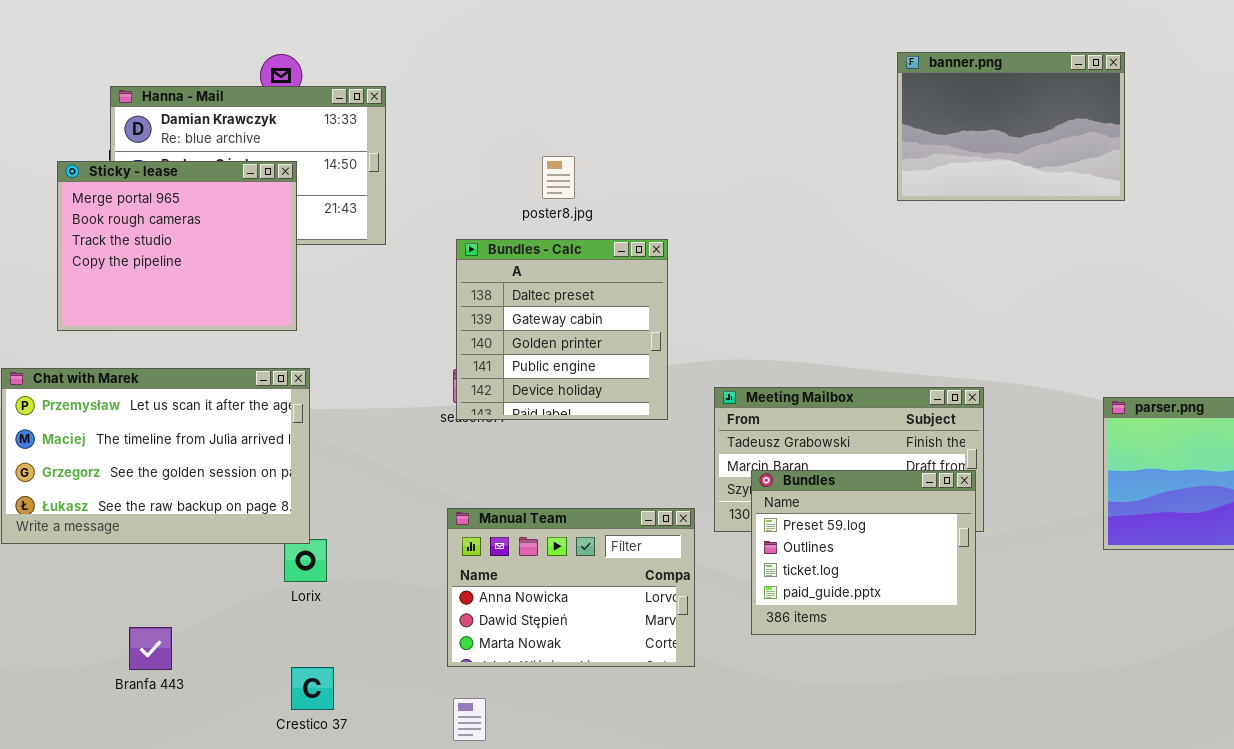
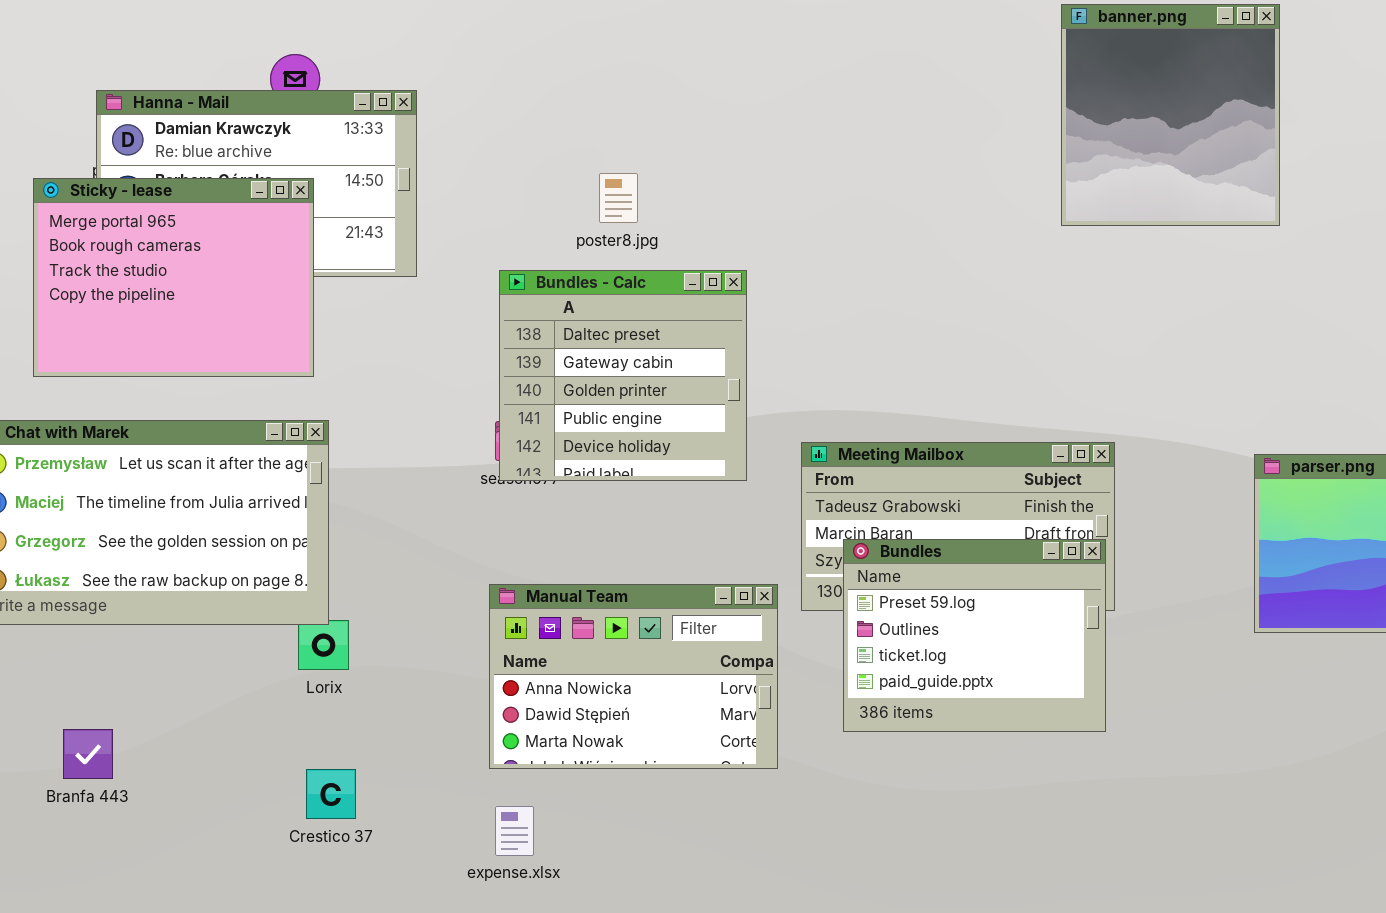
banner.png: [897,52,1125,201] -> [1061,4,1280,226], resized
Branfa 443: [129,627,172,670] -> [63,729,113,779], moved

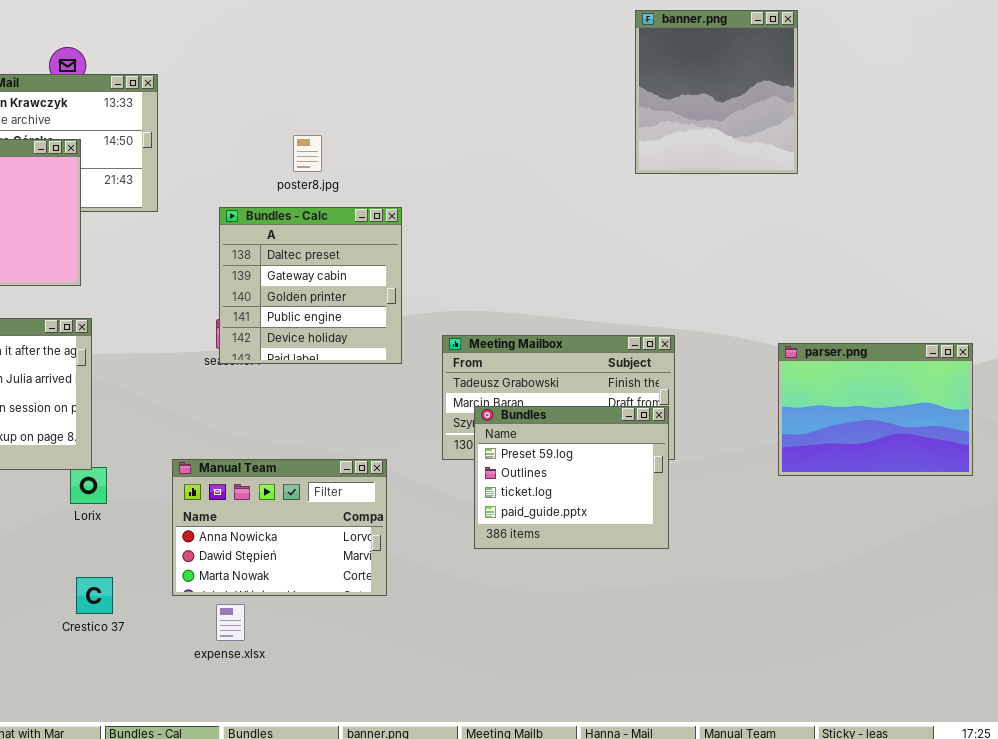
Manual Team: [489,584,778,769] -> [172,459,387,596], moved

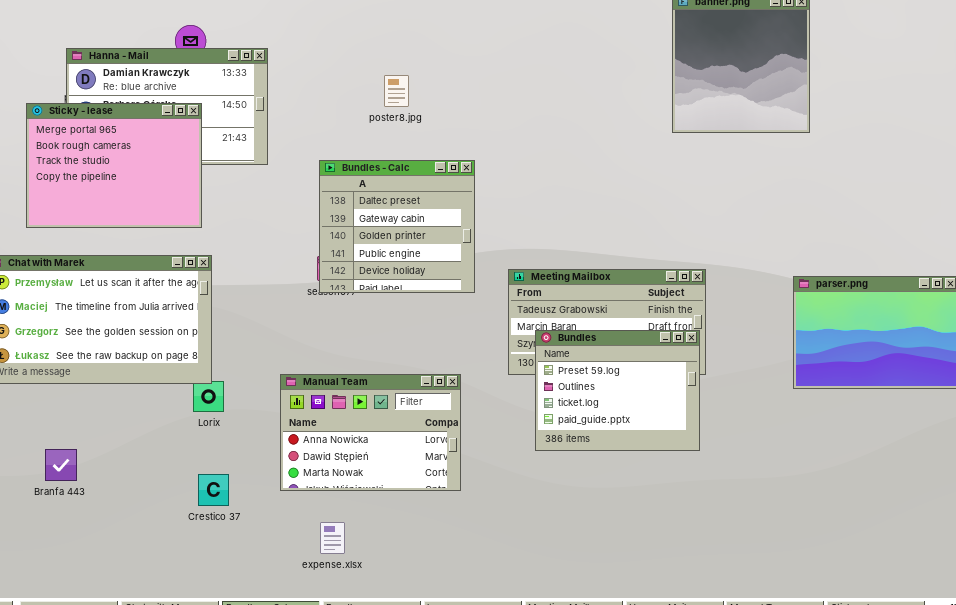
poster8.jpg: [293,135,322,172] -> [384,75,409,107], moved
expense.xlsx: [216,604,245,641] -> [320,522,345,554], moved

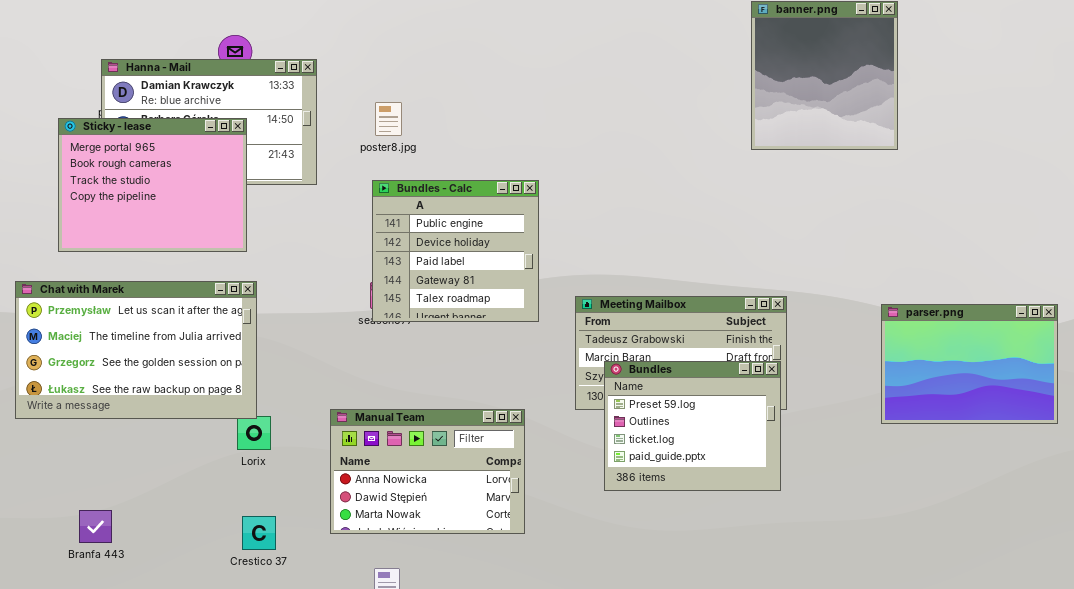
poster8.jpg: [384,75,409,107] -> [375,102,402,136], moved
Bundles - Calc: [319,160,475,293] -> [372,180,539,322], scrolled down 3 rows
Branfa 443: [45,449,77,481] -> [79,510,112,543], moved

